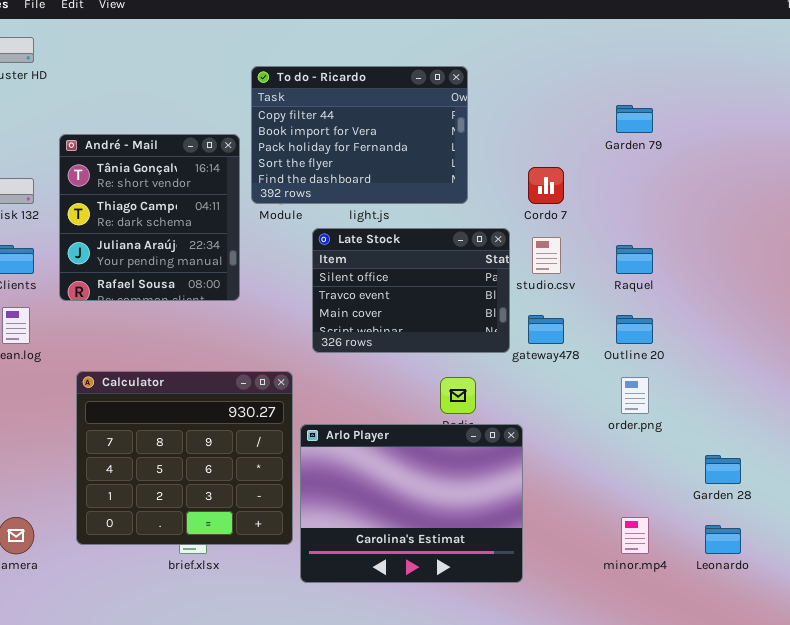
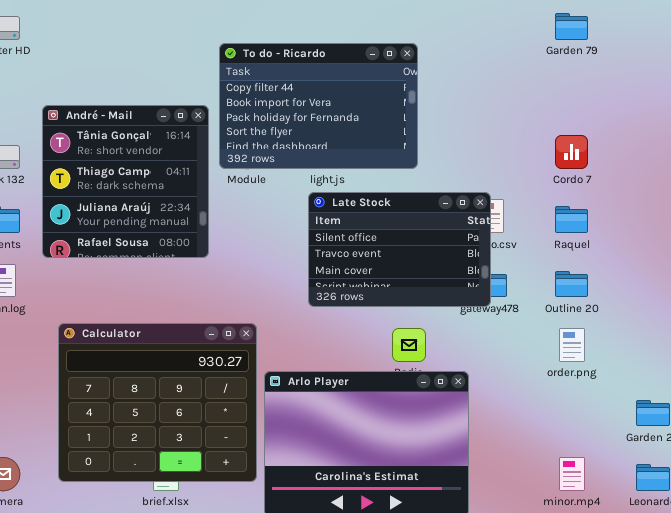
Garden 79: [616,105,653,133] -> [555,13,588,40], moved
Cordo 7: [528,167,564,204] -> [555,135,588,169], moved
Late Stock: [312,228,510,353] -> [308,192,491,307], moved

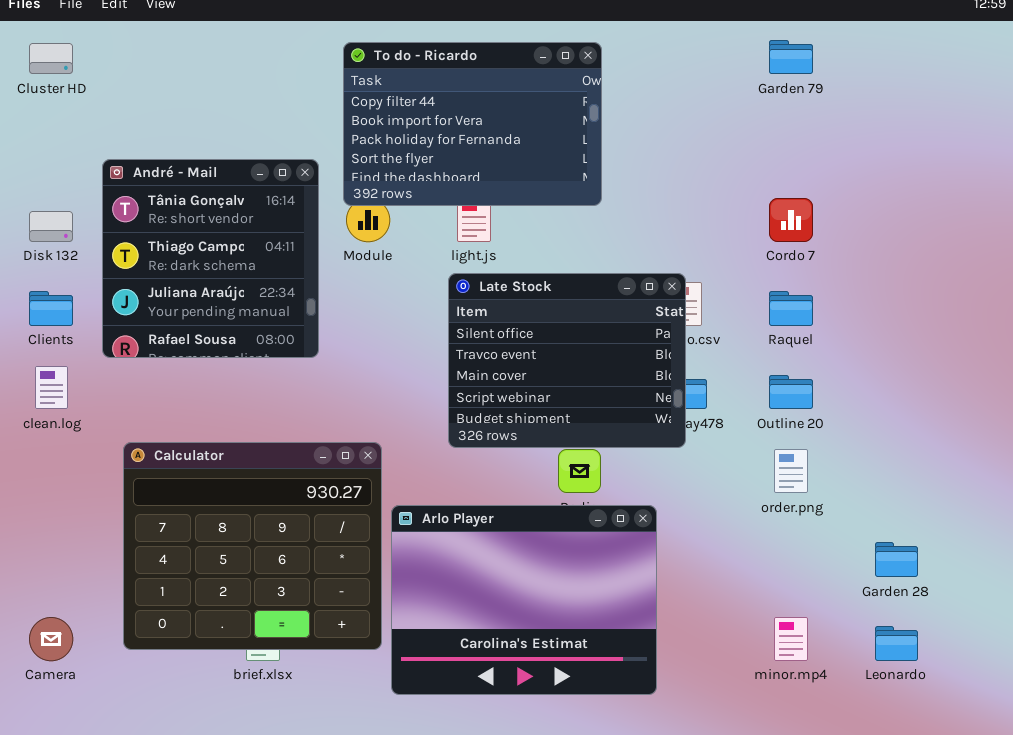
To do - Ricardo: [219,43,418,169] -> [343,42,602,206], moved
Late Stock: [308,192,491,307] -> [448,273,686,448], resized

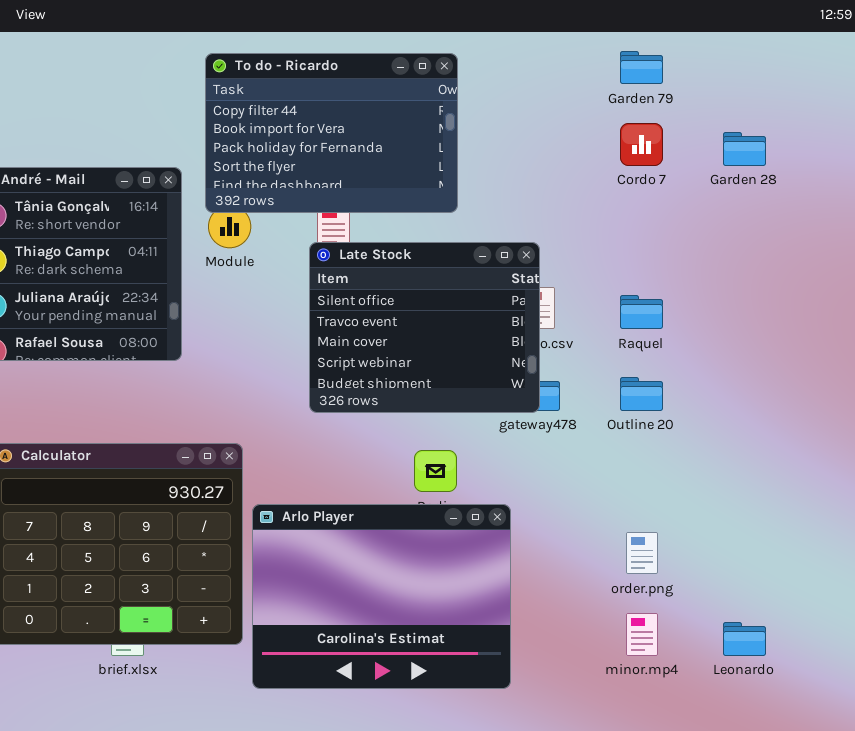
Cordo 7: [769,198,813,242] -> [620,123,663,166], moved
Late Stock: [448,273,686,448] -> [309,242,540,413], moved
order.png: [774,449,808,493] -> [626,532,658,574], moved
Garden 28: [875,542,918,577] -> [723,132,766,166], moved

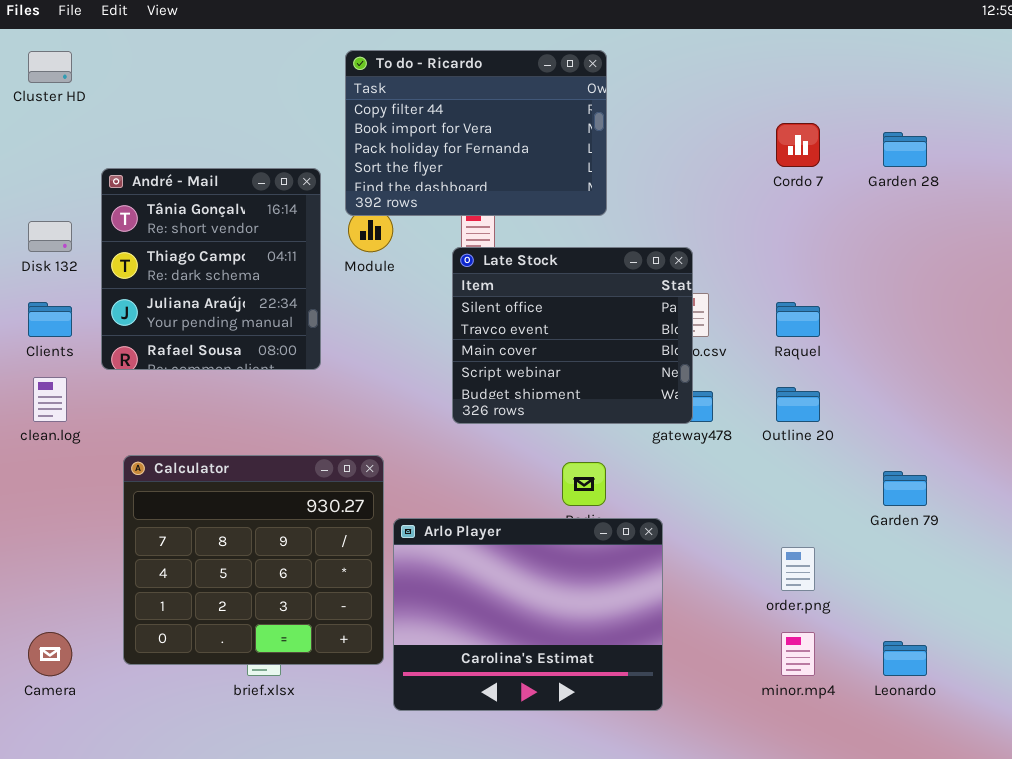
Garden 79: [620,51,663,84] -> [883,471,927,506], moved

